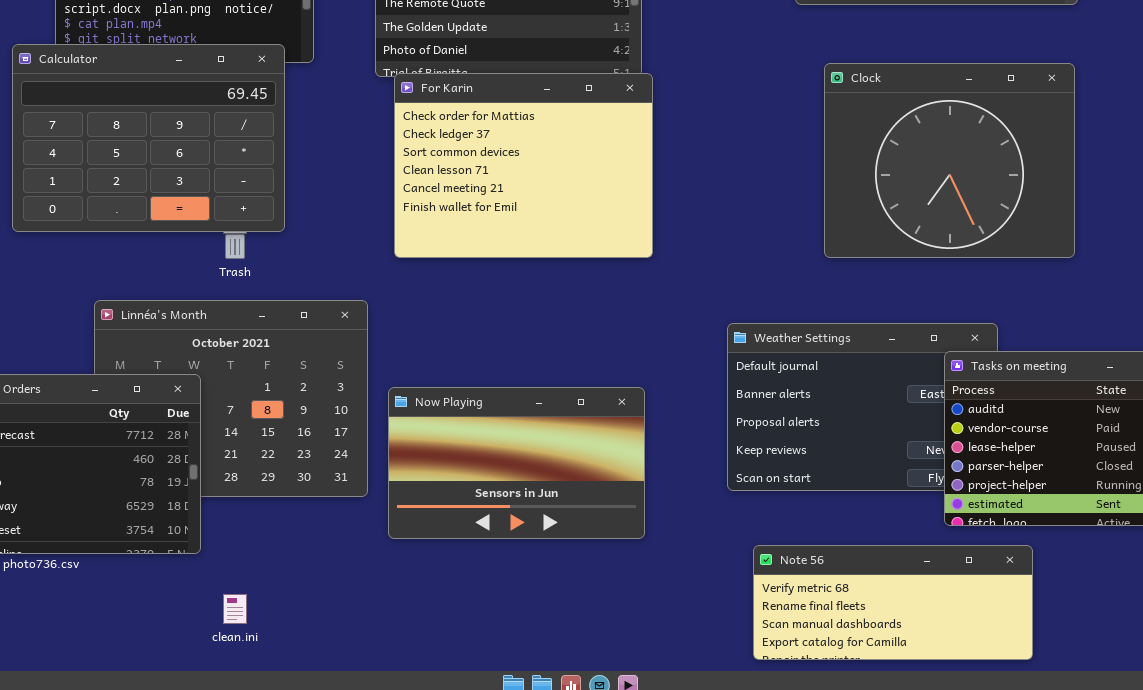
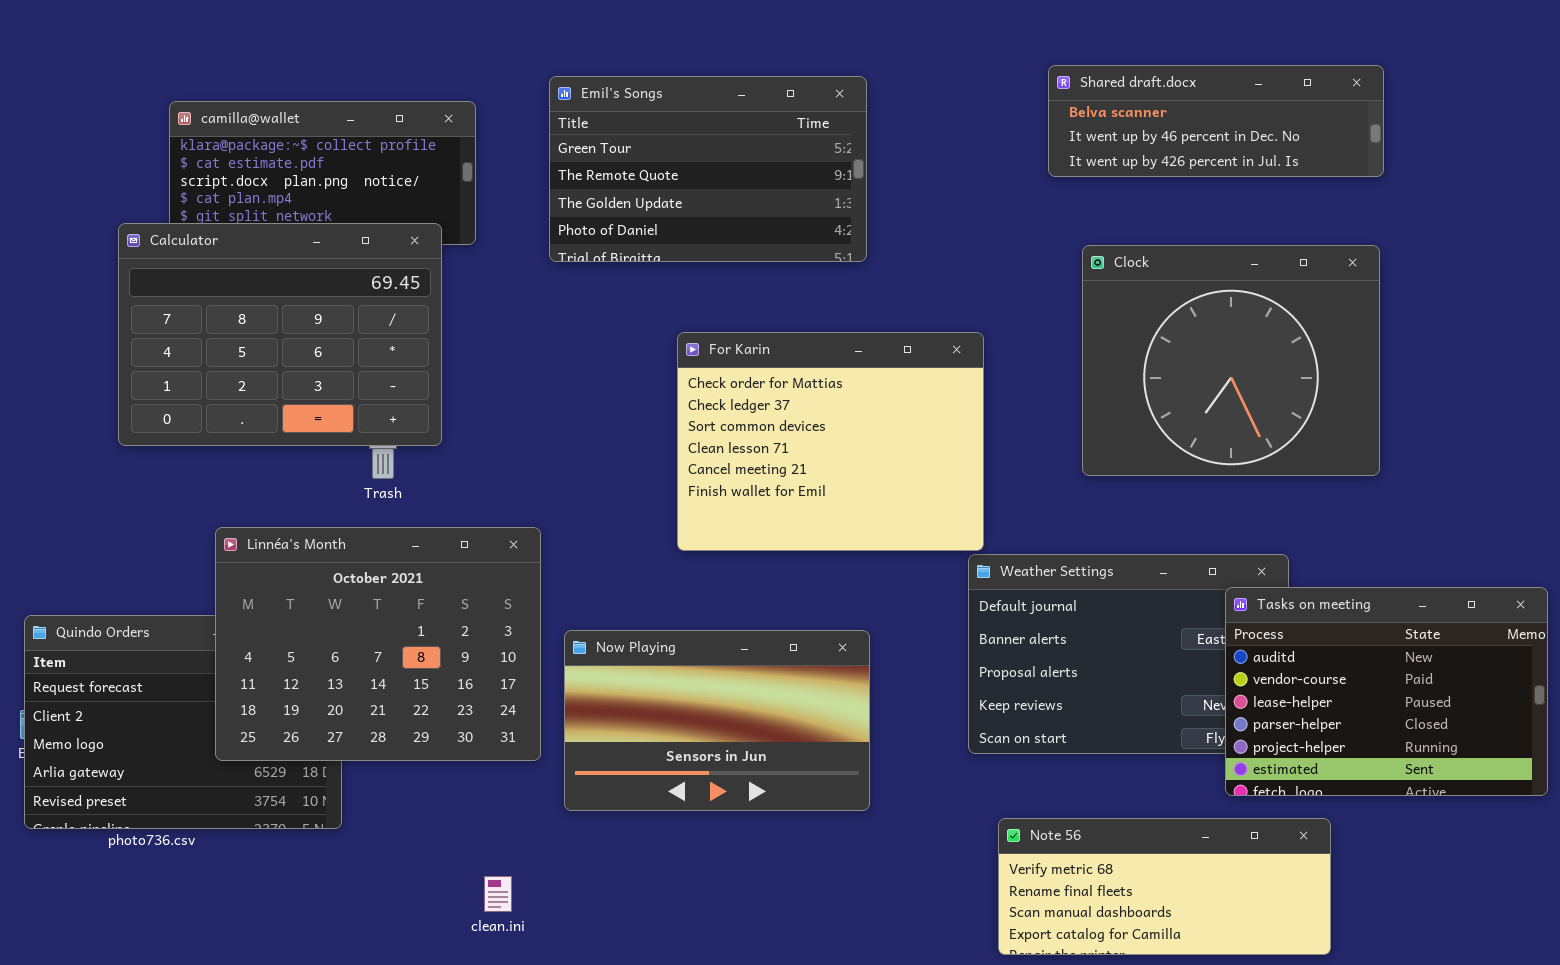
For Karin: [394,73,653,258] -> [677,332,984,551], moved
Linnéa's Month: [94,300,368,497] -> [215,527,541,761], raised
clean.ini: [223,594,247,624] -> [484,876,512,912], moved

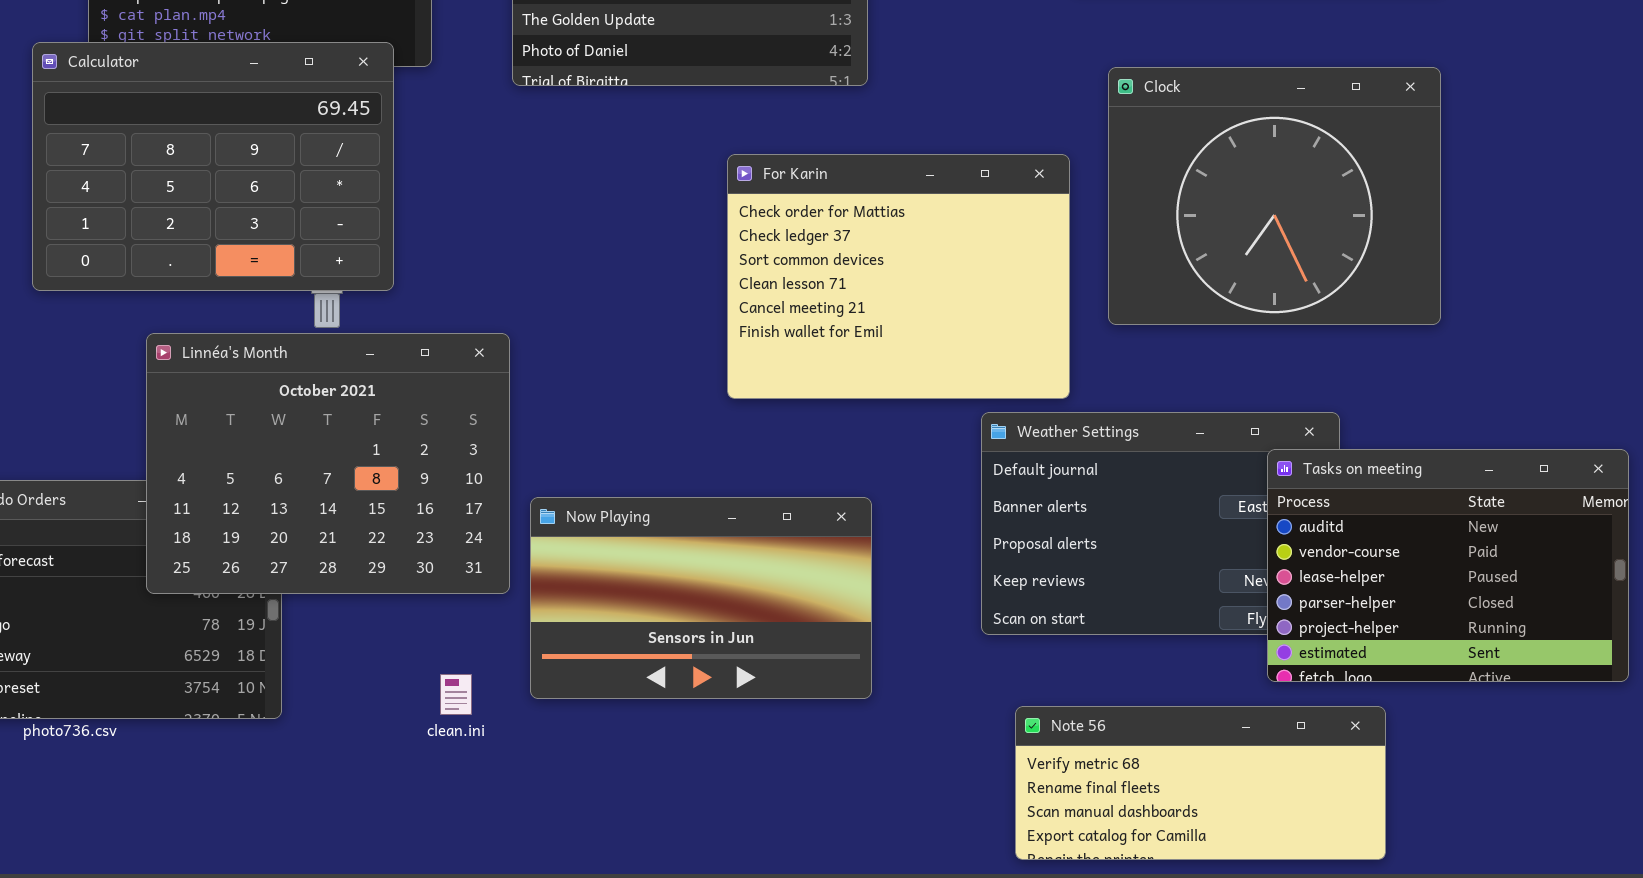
For Karin: [677,332,984,551] -> [727,154,1070,399], moved
Linnéa's Month: [215,527,541,761] -> [146,333,510,594], moved
clean.ini: [484,876,512,912] -> [440,674,472,715], moved

